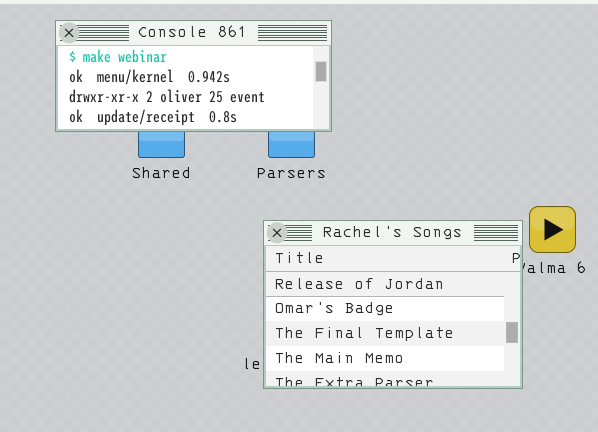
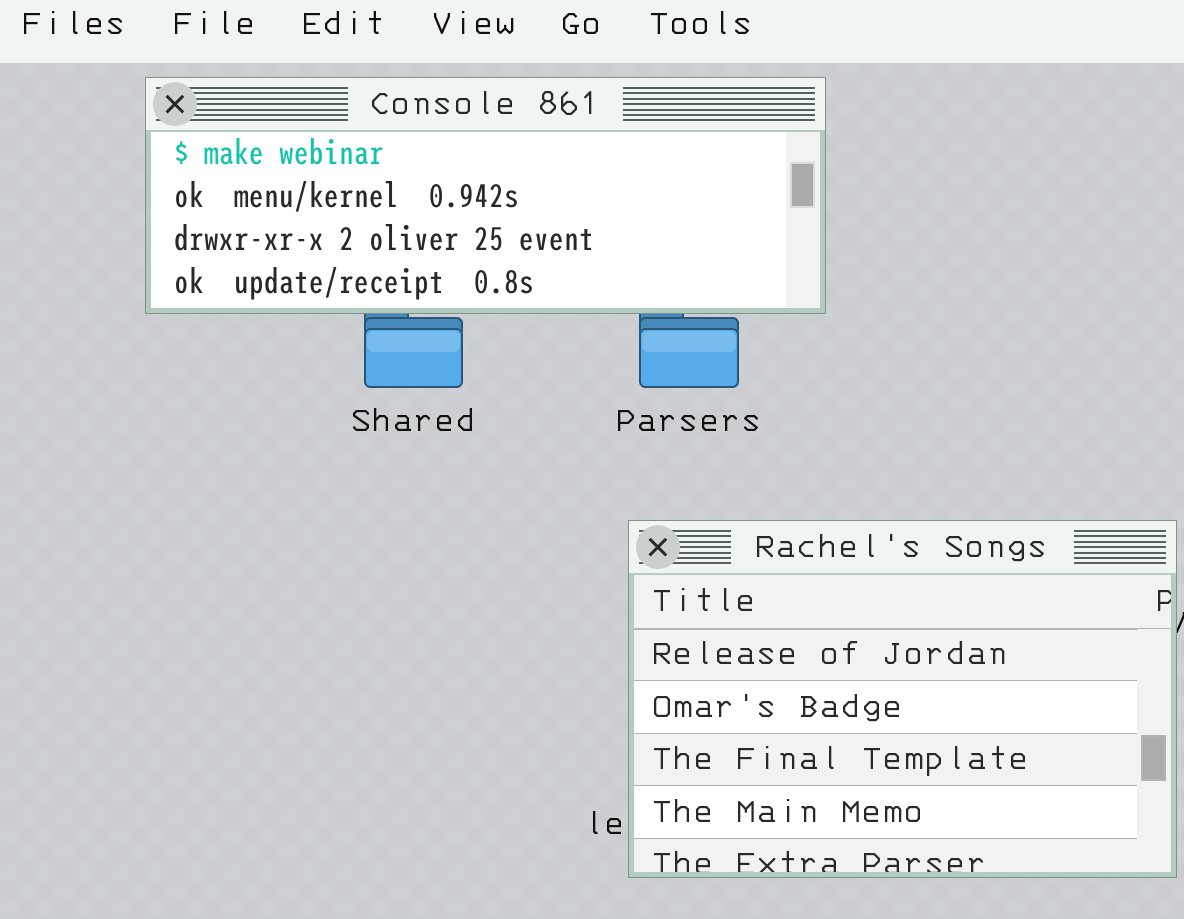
Console 861: [55,20,332,132] -> [145,77,826,314], moved, resized

